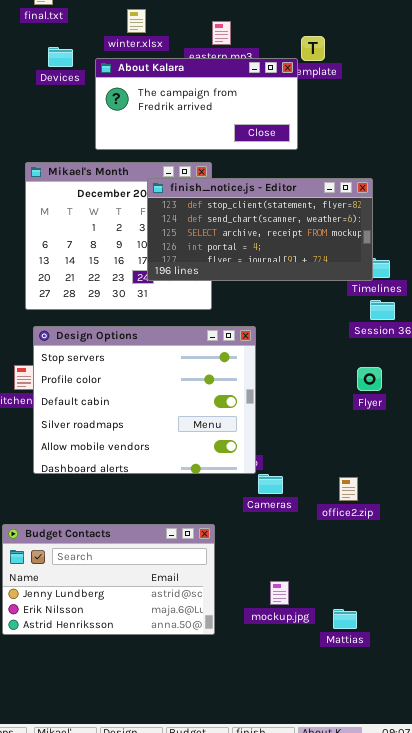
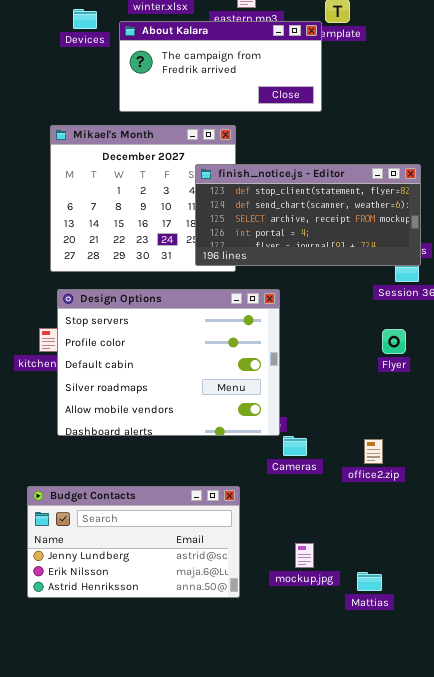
finish_notice.js - Editor: [147,178,373,281] -> [195,164,421,266], moved

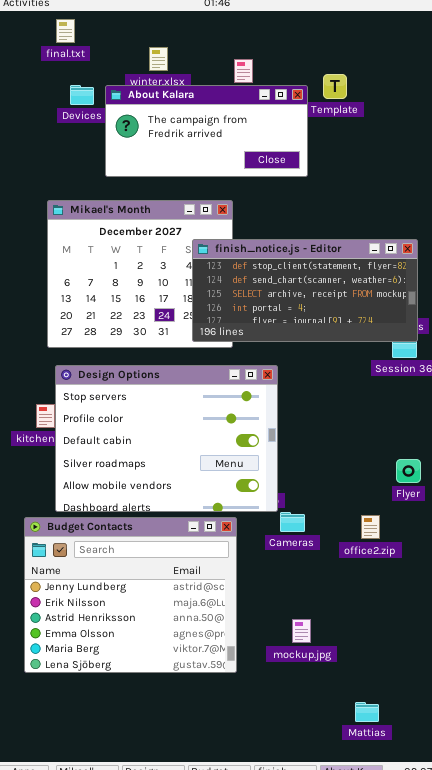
About Kalara: [119,21,322,112] -> [105,85,308,177], moved
Flyer: [382,329,406,354] -> [396,459,421,483], moved
Budget Contacts: [27,486,240,598] -> [24,517,237,673], resized
Mattias: [357,572,382,591] -> [355,702,379,722], moved

